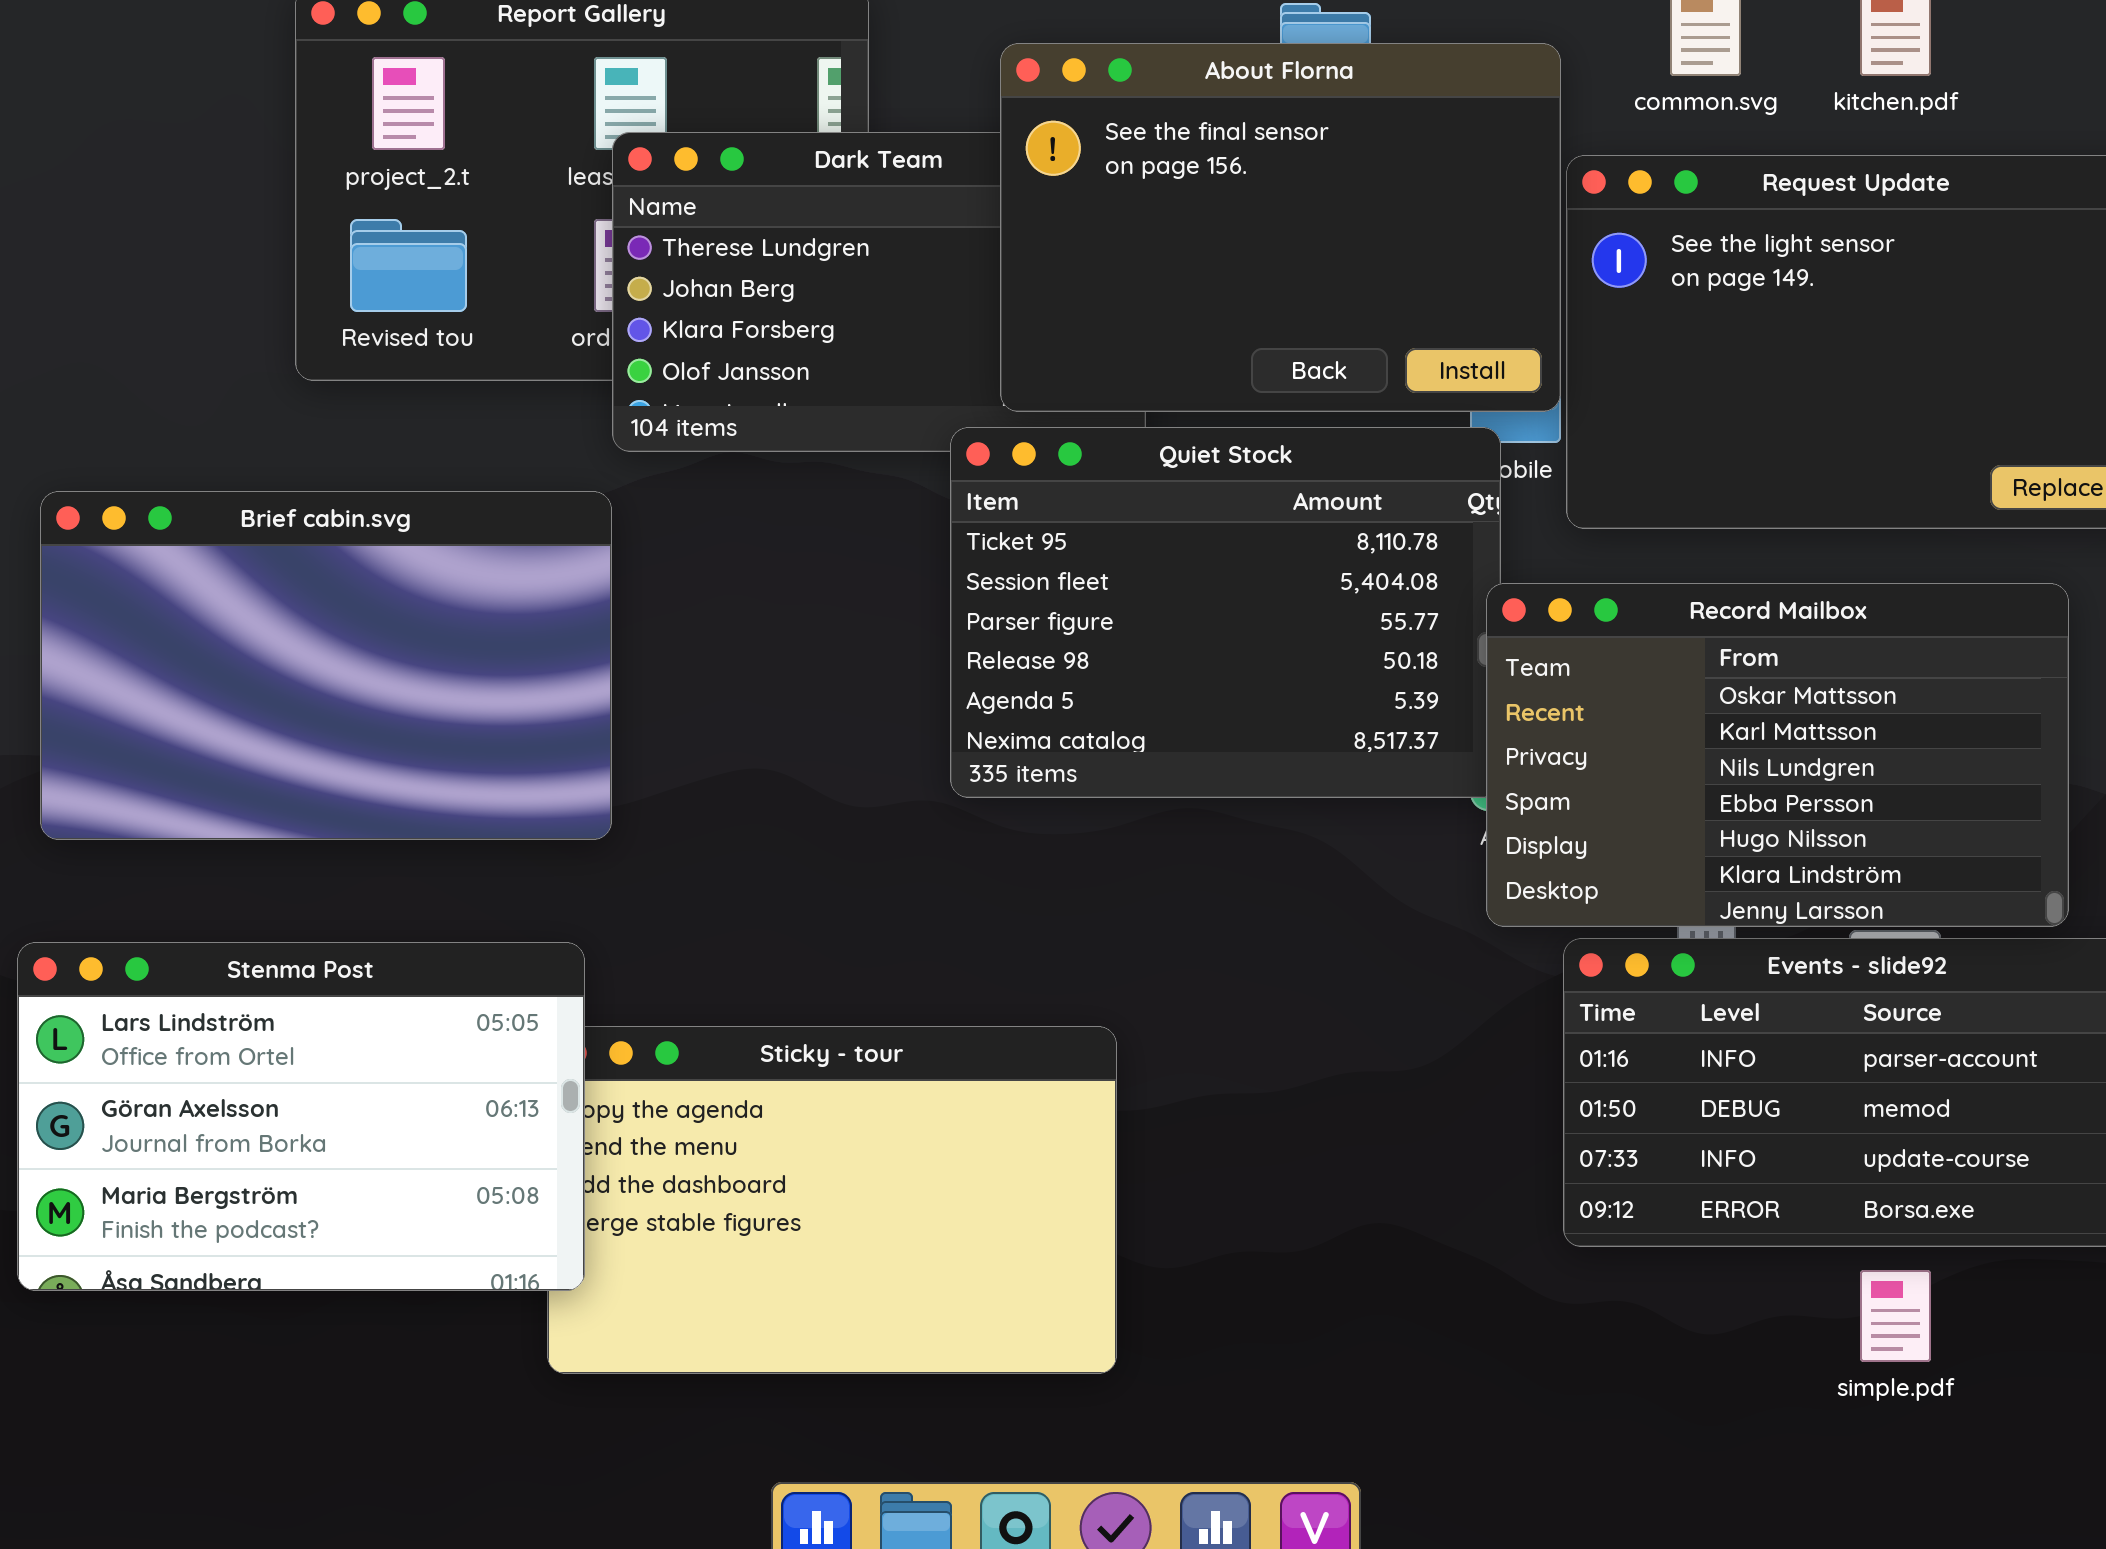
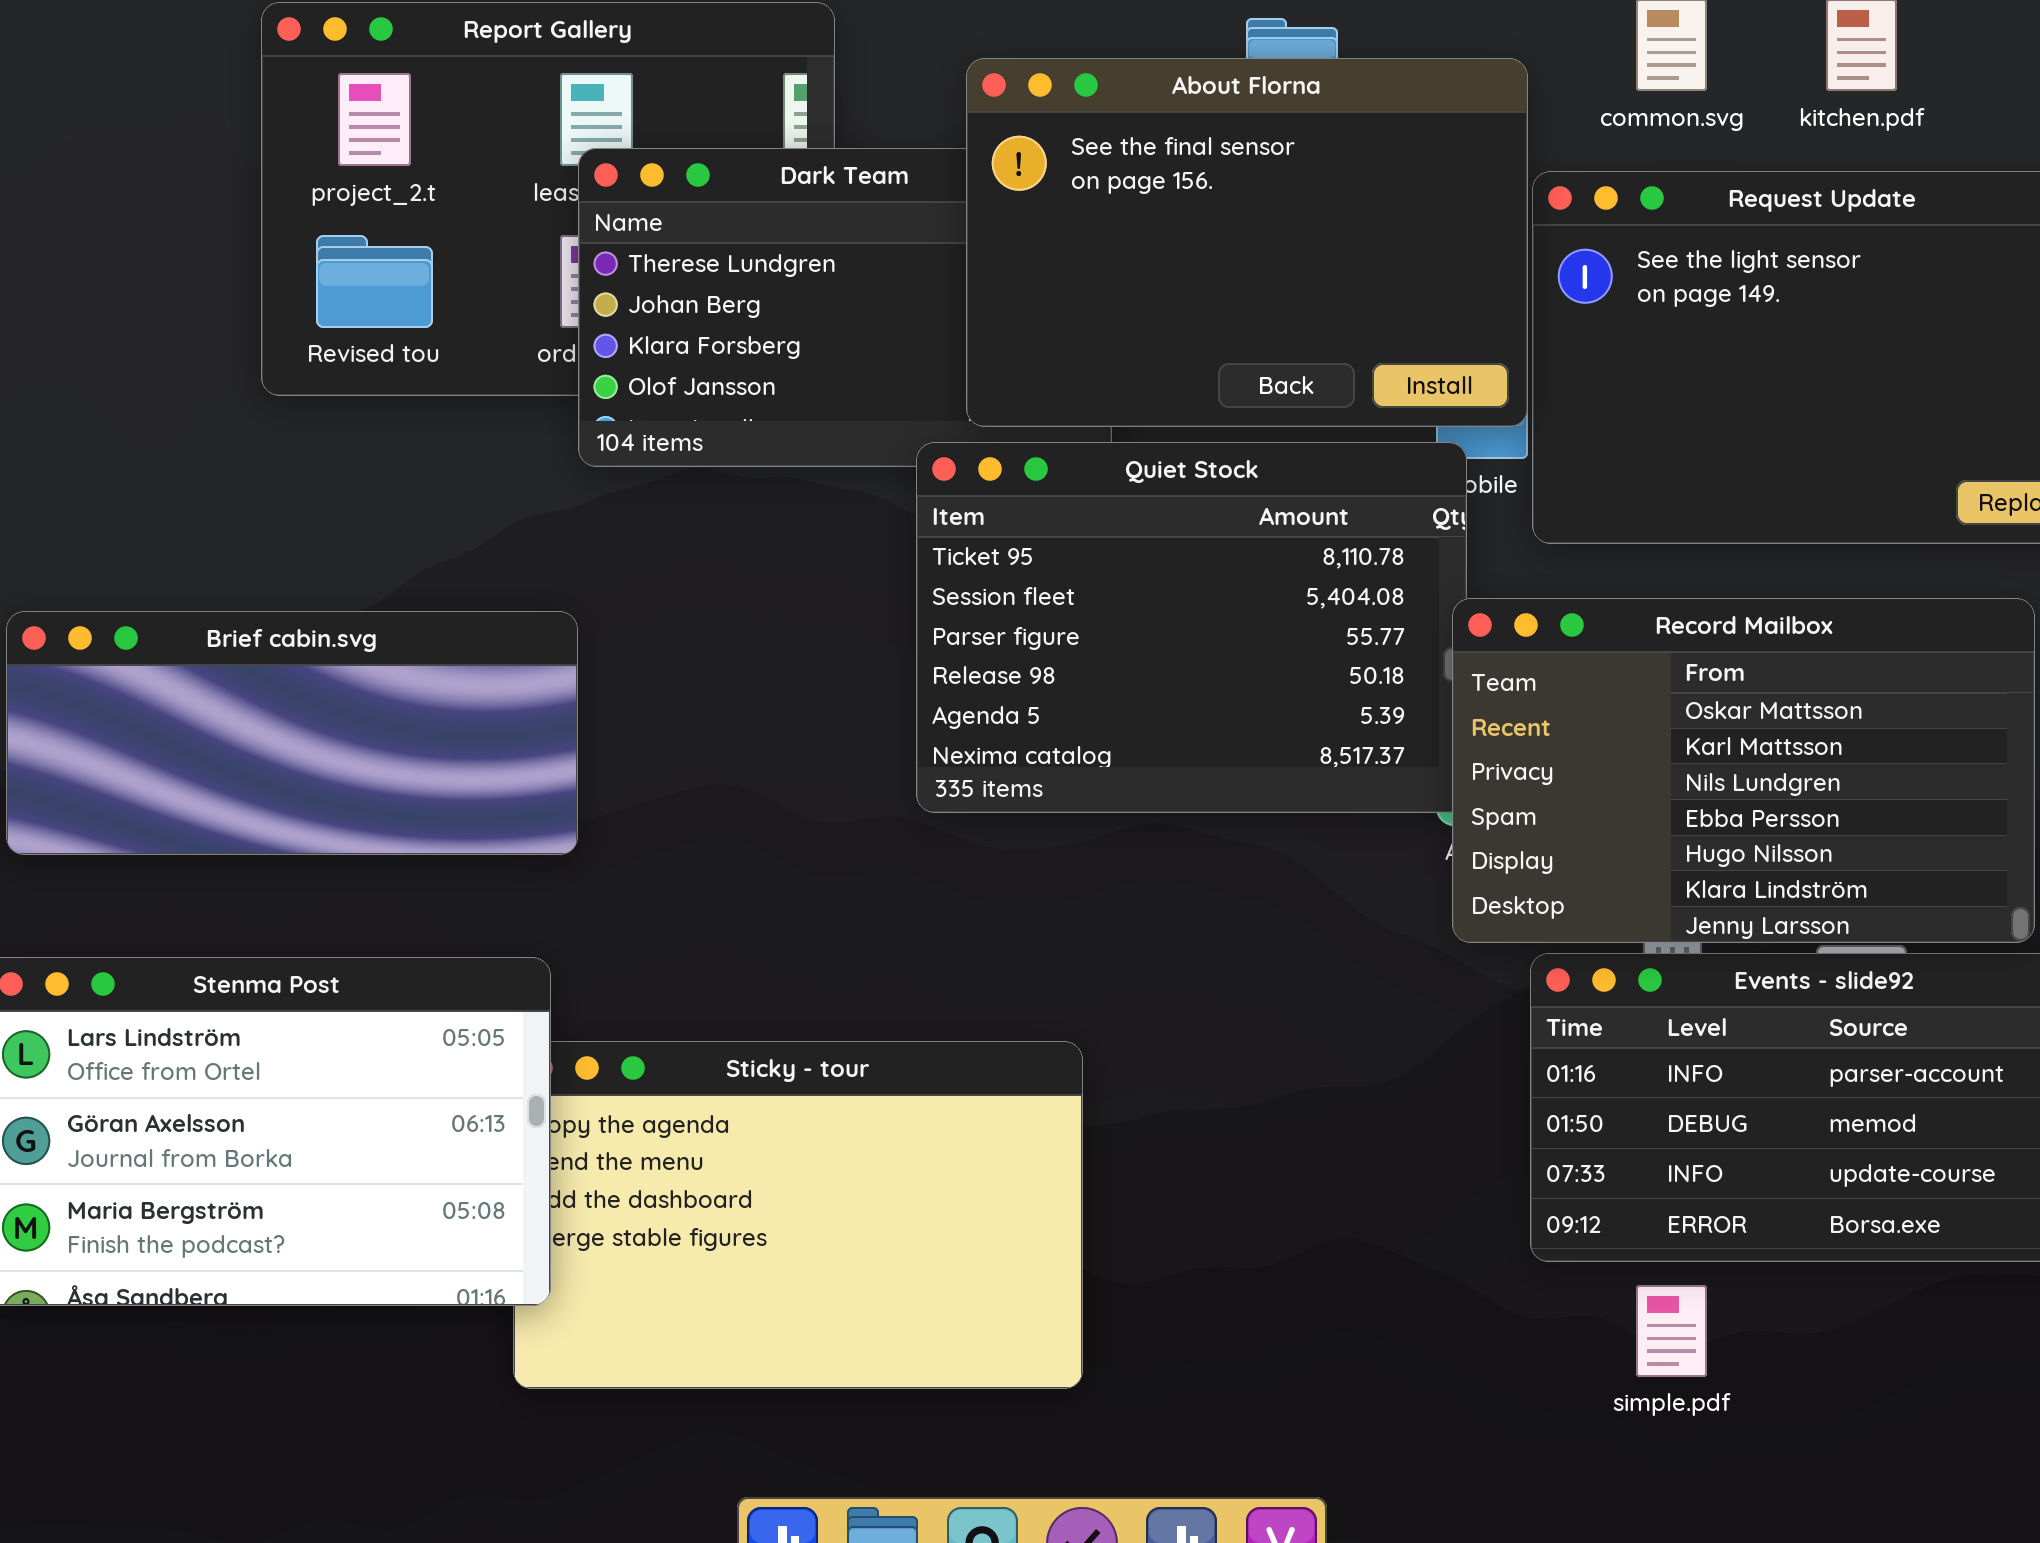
Brief cabin.svg: [40,491,612,840] -> [6,611,578,855], resized
simple.pdf: [1860,1270,1931,1362] -> [1636,1285,1707,1377], moved

